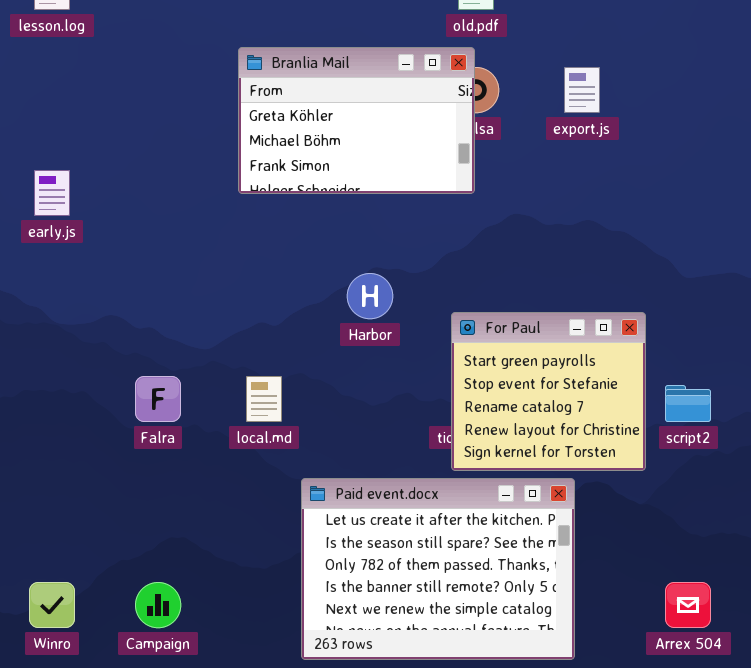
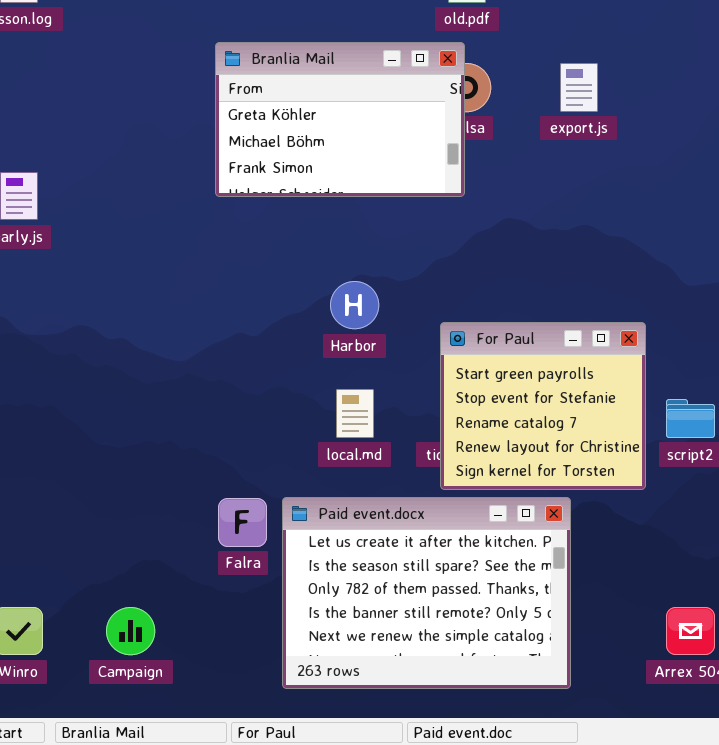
Falra: [135,376,181,422] -> [218,498,267,547], moved
local.md: [246,376,282,422] -> [336,389,374,438], moved

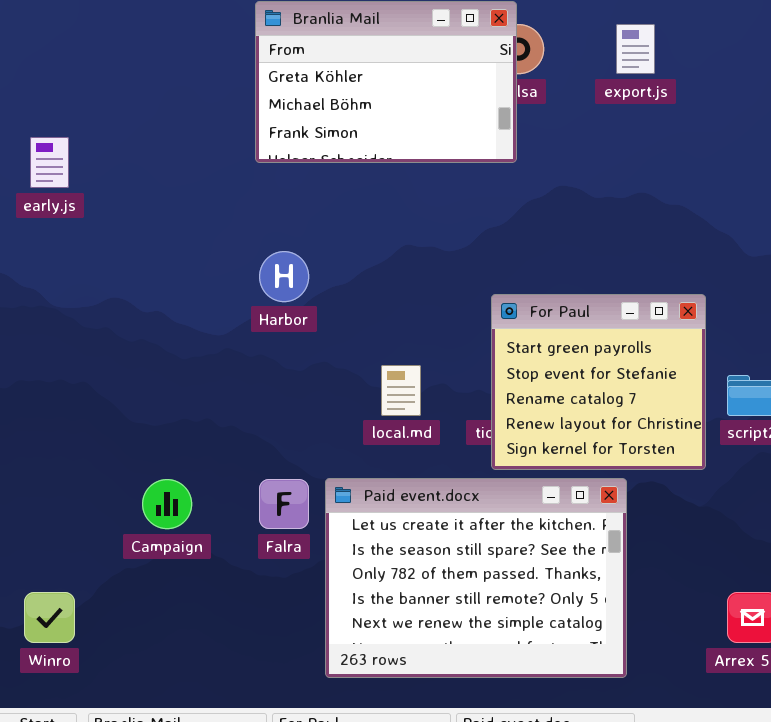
Harbor: [330,281,379,329] -> [259,251,309,302], moved
Campaign: [106,607,155,655] -> [142,479,192,529], moved

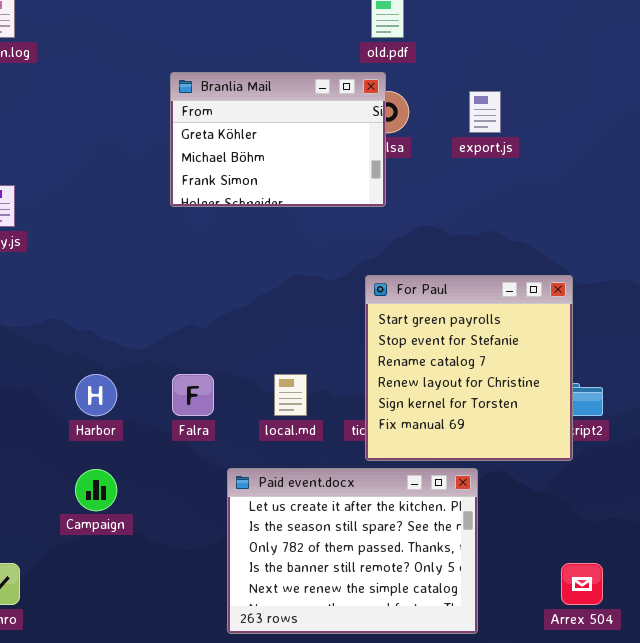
Harbor: [259,251,309,302] -> [75,374,117,416], moved
For Paul: [491,294,706,470] -> [365,275,573,461], resized
Falra: [259,479,309,529] -> [172,374,214,416], moved

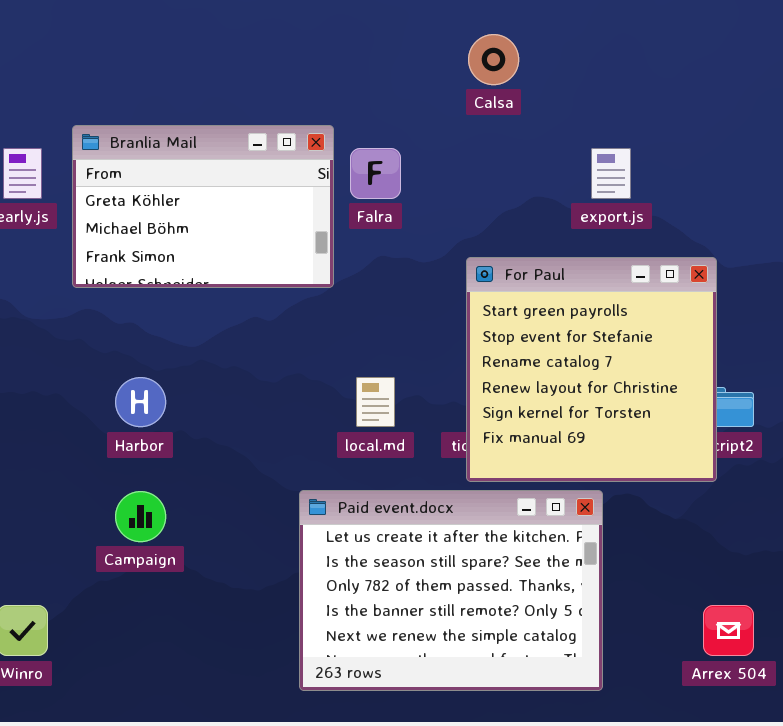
Branlia Mail: [170,72,386,207] -> [72,125,334,288], moved
export.js: [469,91,501,133] -> [591,148,631,199], moved
Falra: [172,374,214,416] -> [350,148,401,199], moved

